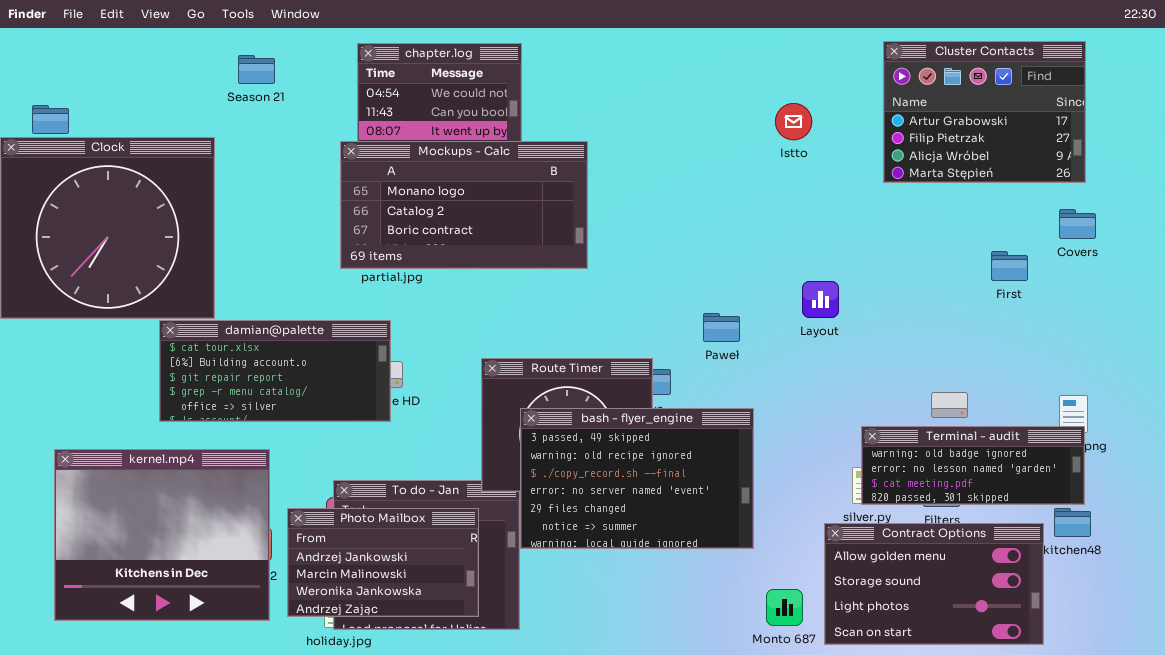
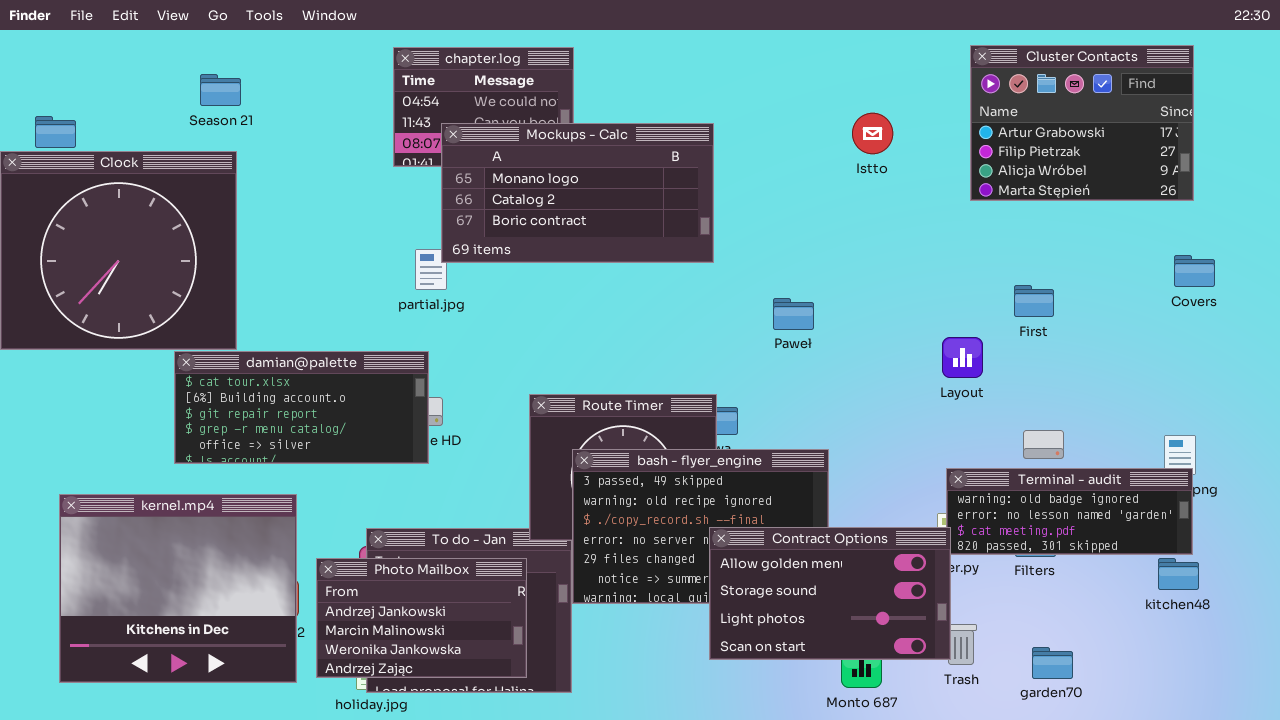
Season 21: [238,55,275,84] -> [200,74,241,106], moved
Mockups - Calc: [340,141,588,269] -> [441,123,714,263], moved
Covers: [1059,209,1096,239] -> [1174,255,1215,287], moved
First: [991,251,1028,281] -> [1014,285,1054,317], moved
Layout: [802,281,839,318] -> [942,337,983,378], moved
Paweł: [703,313,740,342] -> [773,298,814,330], moved
Contract Options: [824,523,1044,645] -> [709,527,951,660], moved

